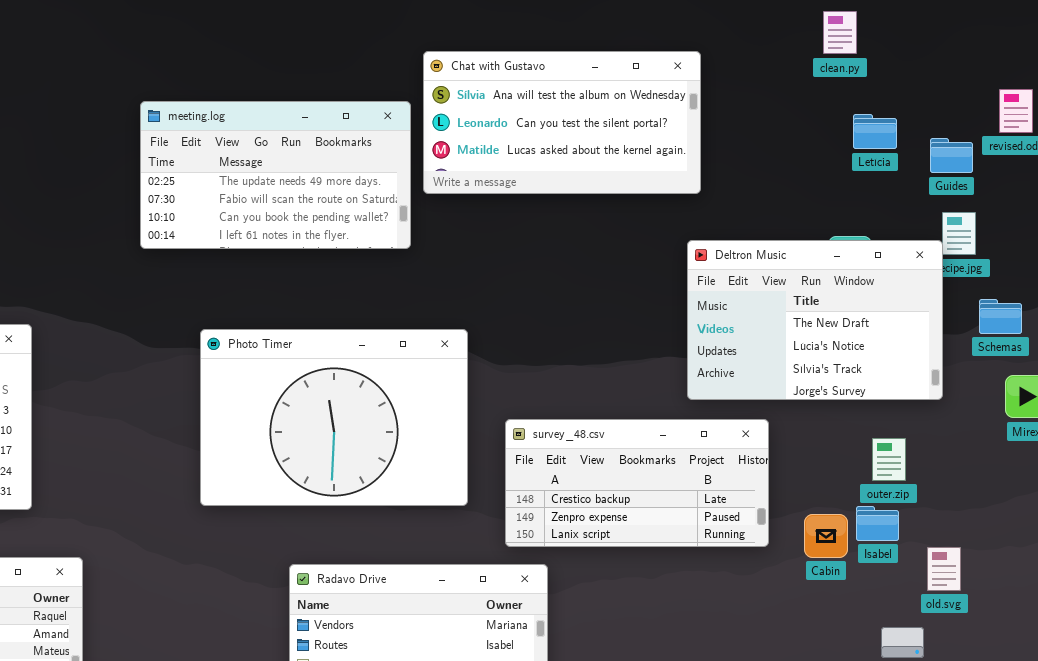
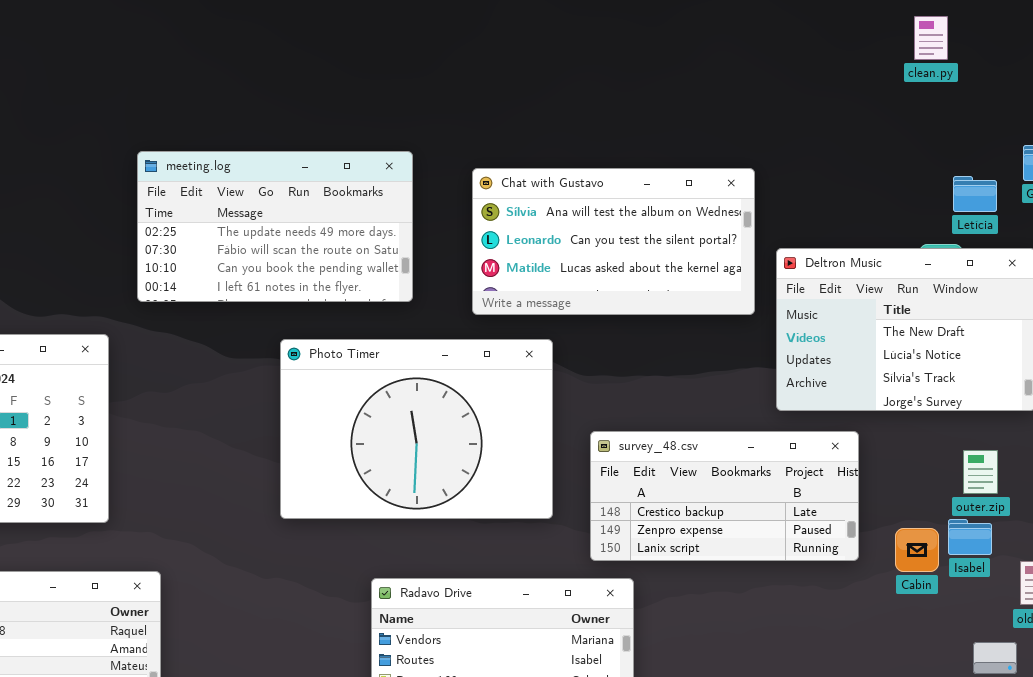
Chat with Gustavo: [423,51,701,194] -> [472,168,755,315], moved
meeting.log: [140,101,411,249] -> [137,151,413,302], moved
Letícia: [853,114,897,149] -> [953,176,997,212], moved

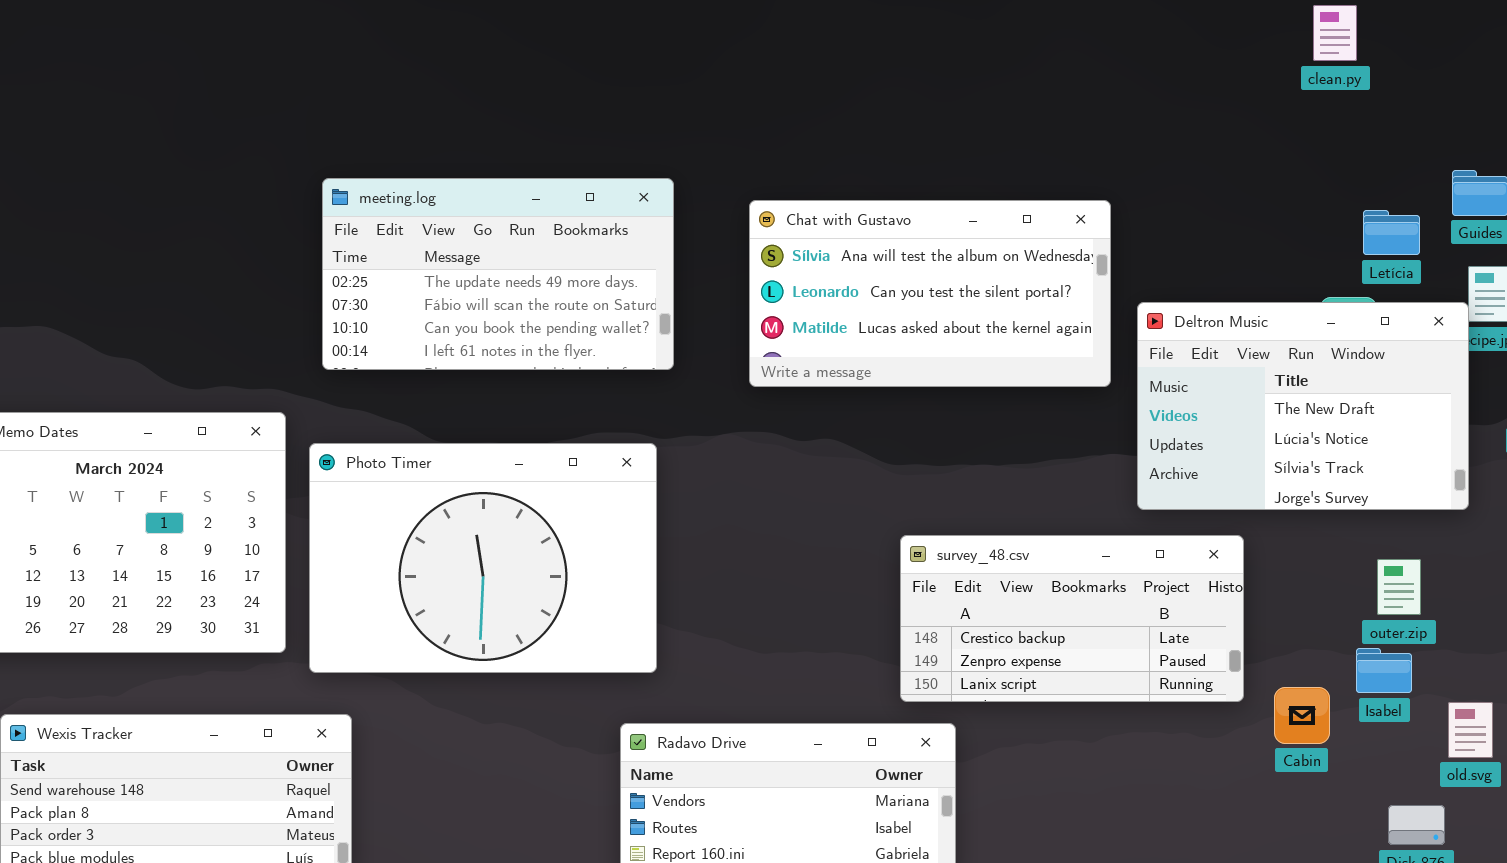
Photo Timer: [280,339,553,519] -> [309,443,657,673], moved
Cabin: [895,528,939,572] -> [1274,687,1330,744], moved

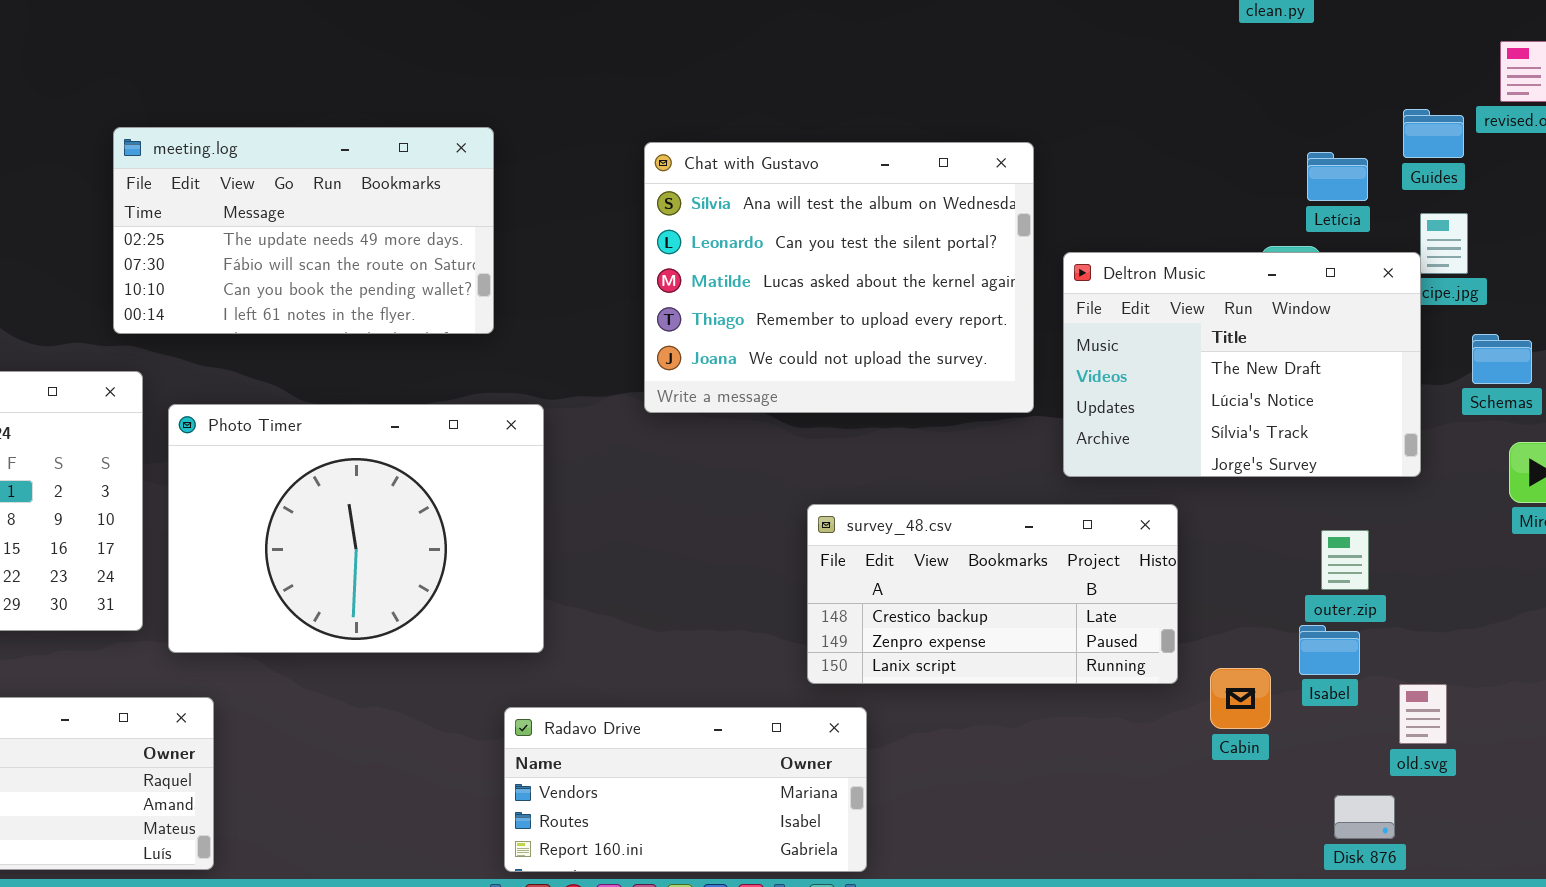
meeting.log: [322,178,674,370] -> [113,127,494,334], moved
Chat with Gustavo: [749,200,1111,387] -> [644,142,1034,413], resized

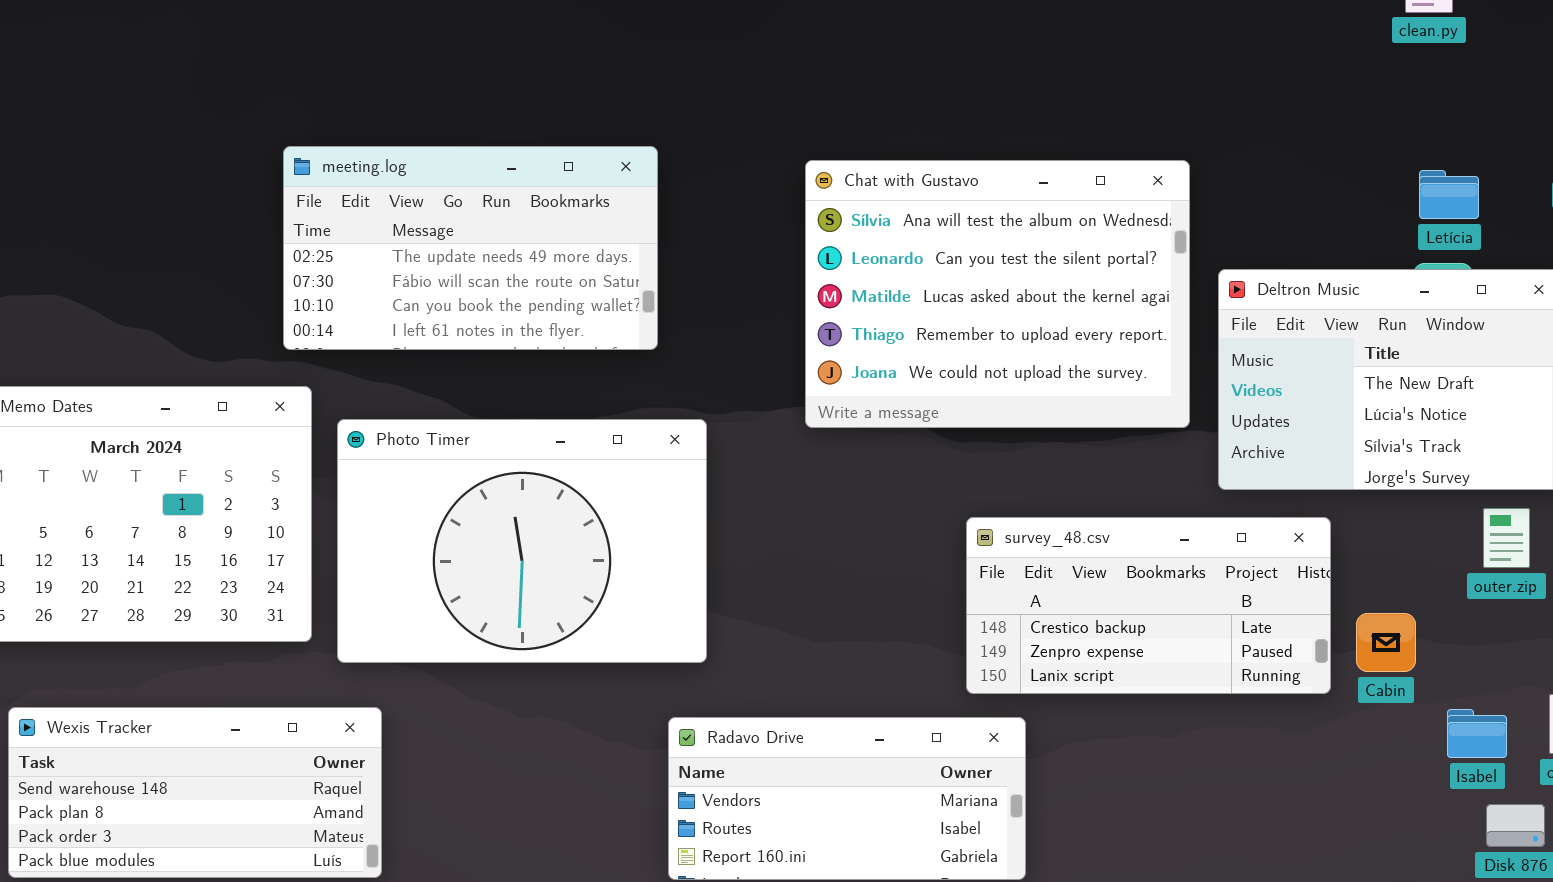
Letícia: [1307,152,1368,201] -> [1419,170,1479,219], moved
outer.zip: [1321,530,1369,590] -> [1483,508,1530,568], moved
Isabel: [1299,625,1360,675] -> [1447,709,1507,758], moved
Cabin: [1210,668,1271,729] -> [1356,613,1416,672], moved

